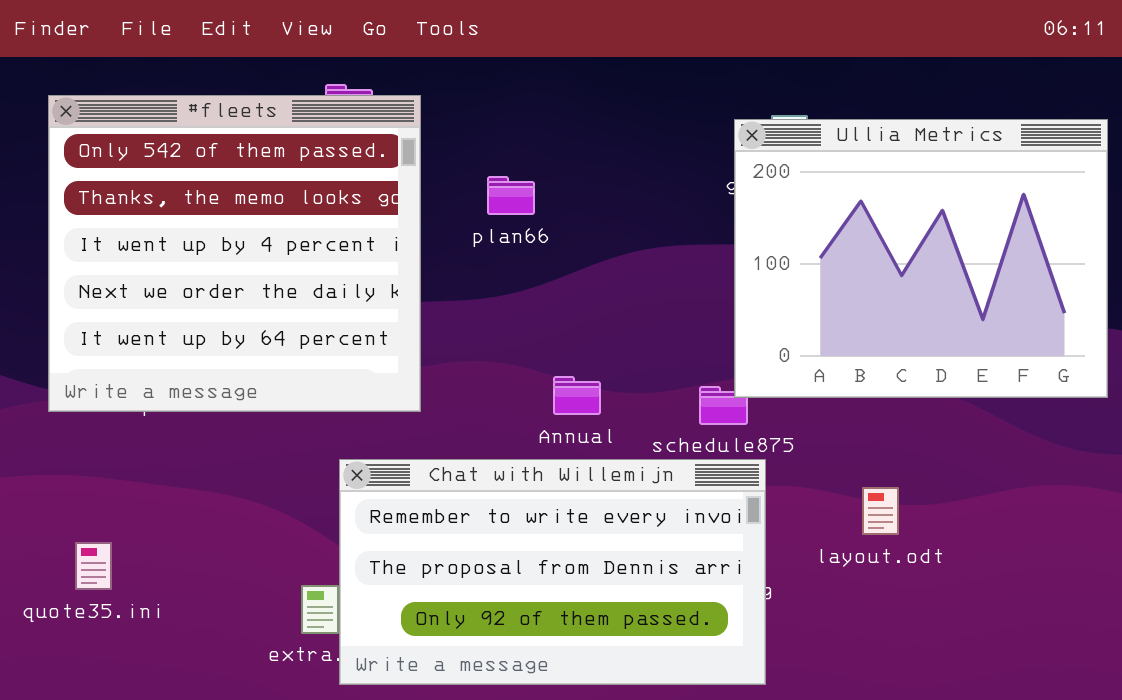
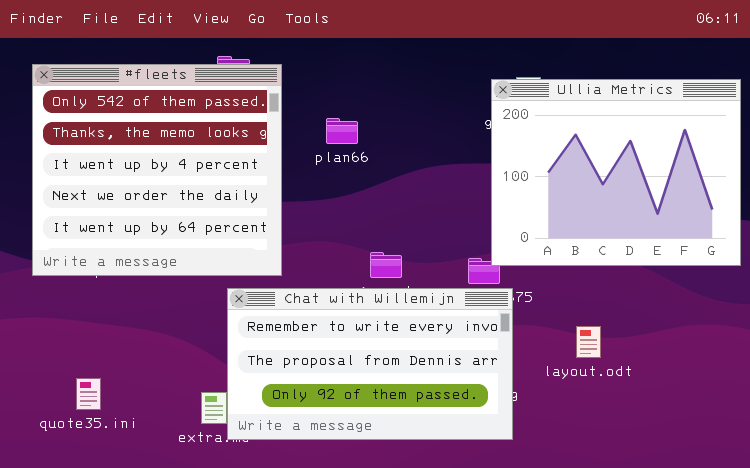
Chat with Willemijn: [339,459,766,685] -> [227,288,513,440], moved
quote35.ini: [75,542,112,590] -> [76,378,101,410], moved

